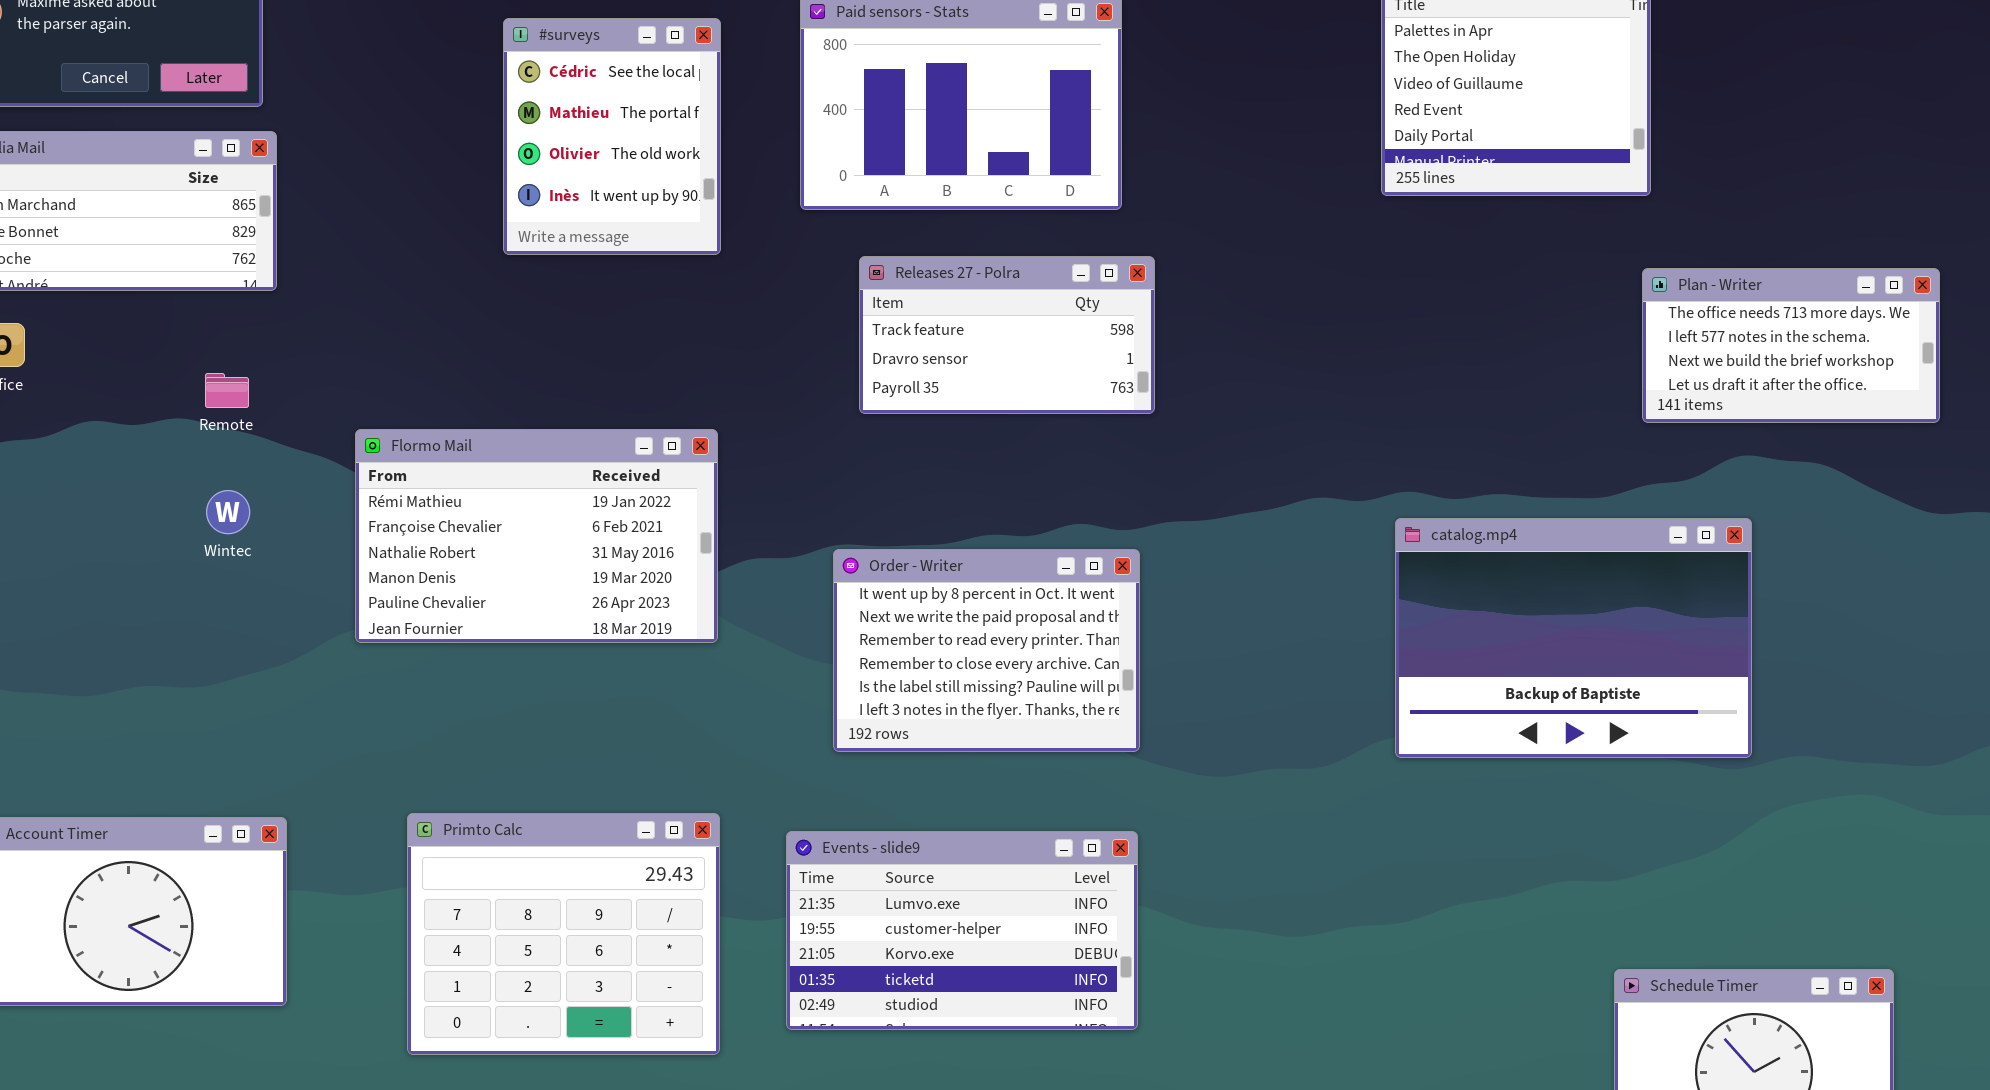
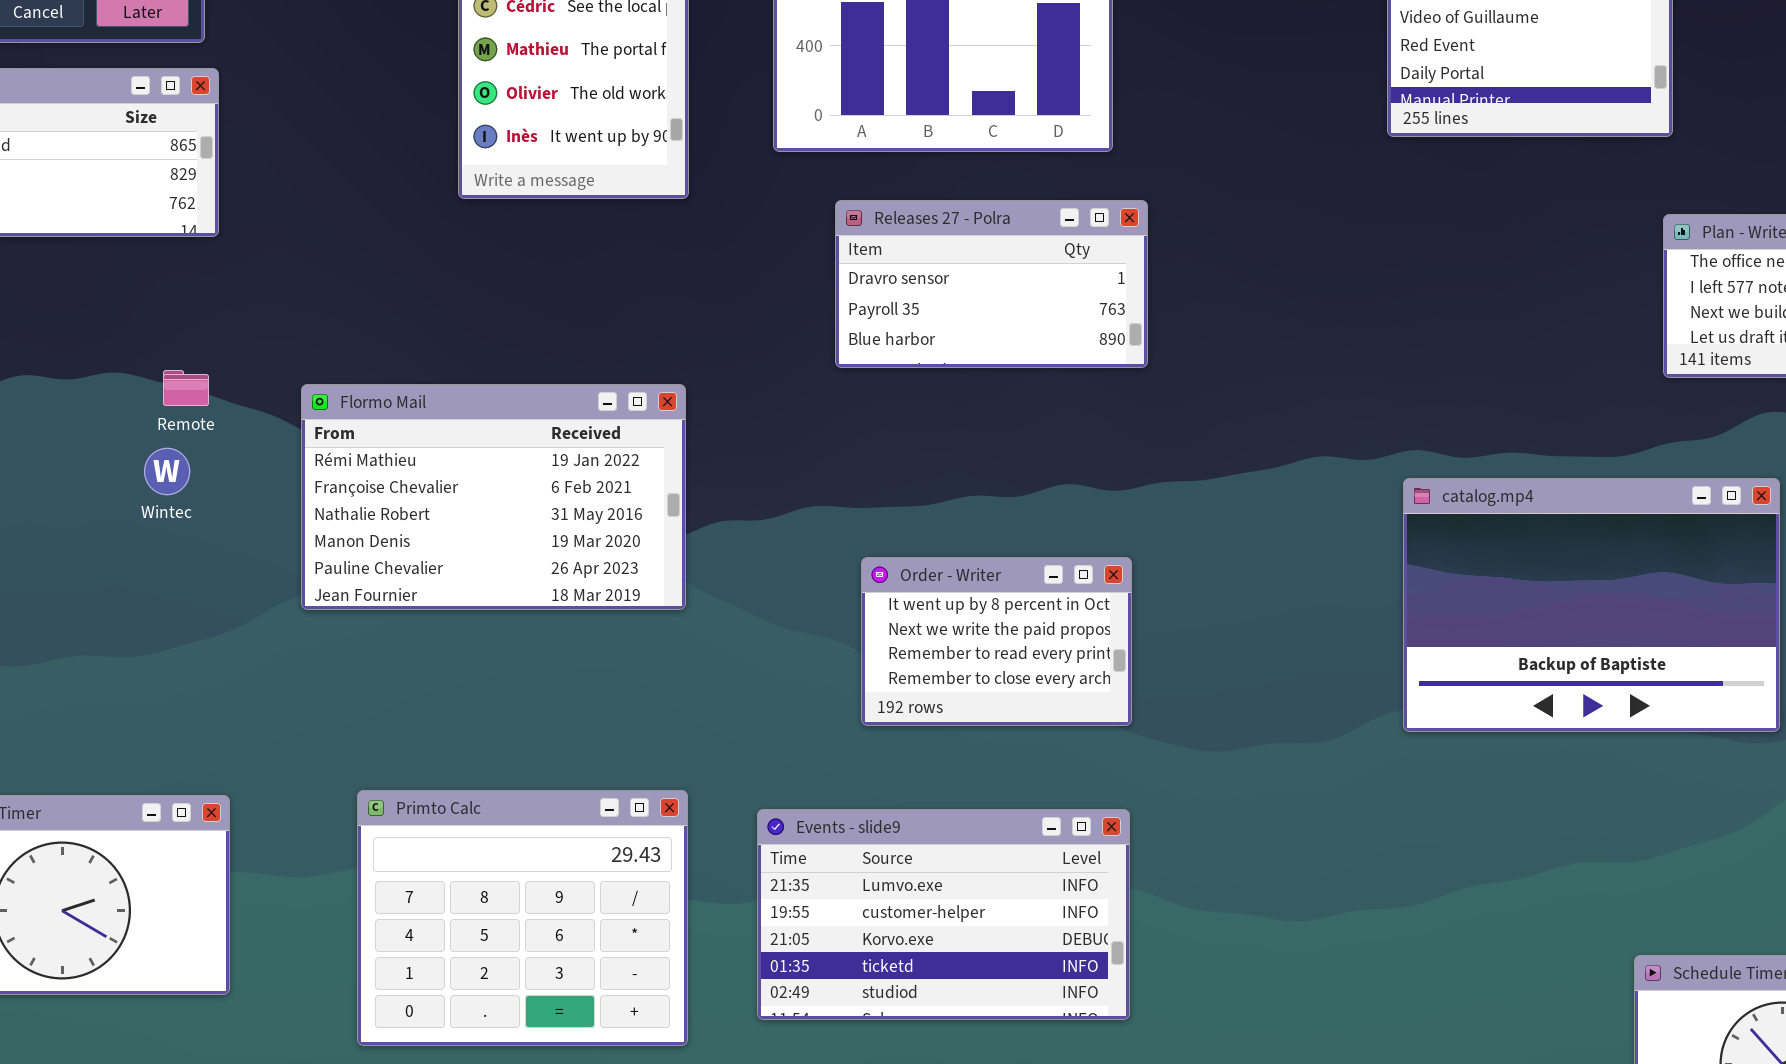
Releases 27 - Polra: [859,256,1155,414] -> [835,200,1148,368], scrolled down 1 row
Remote: [205,373,249,408] -> [163,370,209,406], moved
Order - Writer: [833,549,1140,752] -> [861,557,1132,726], resized

